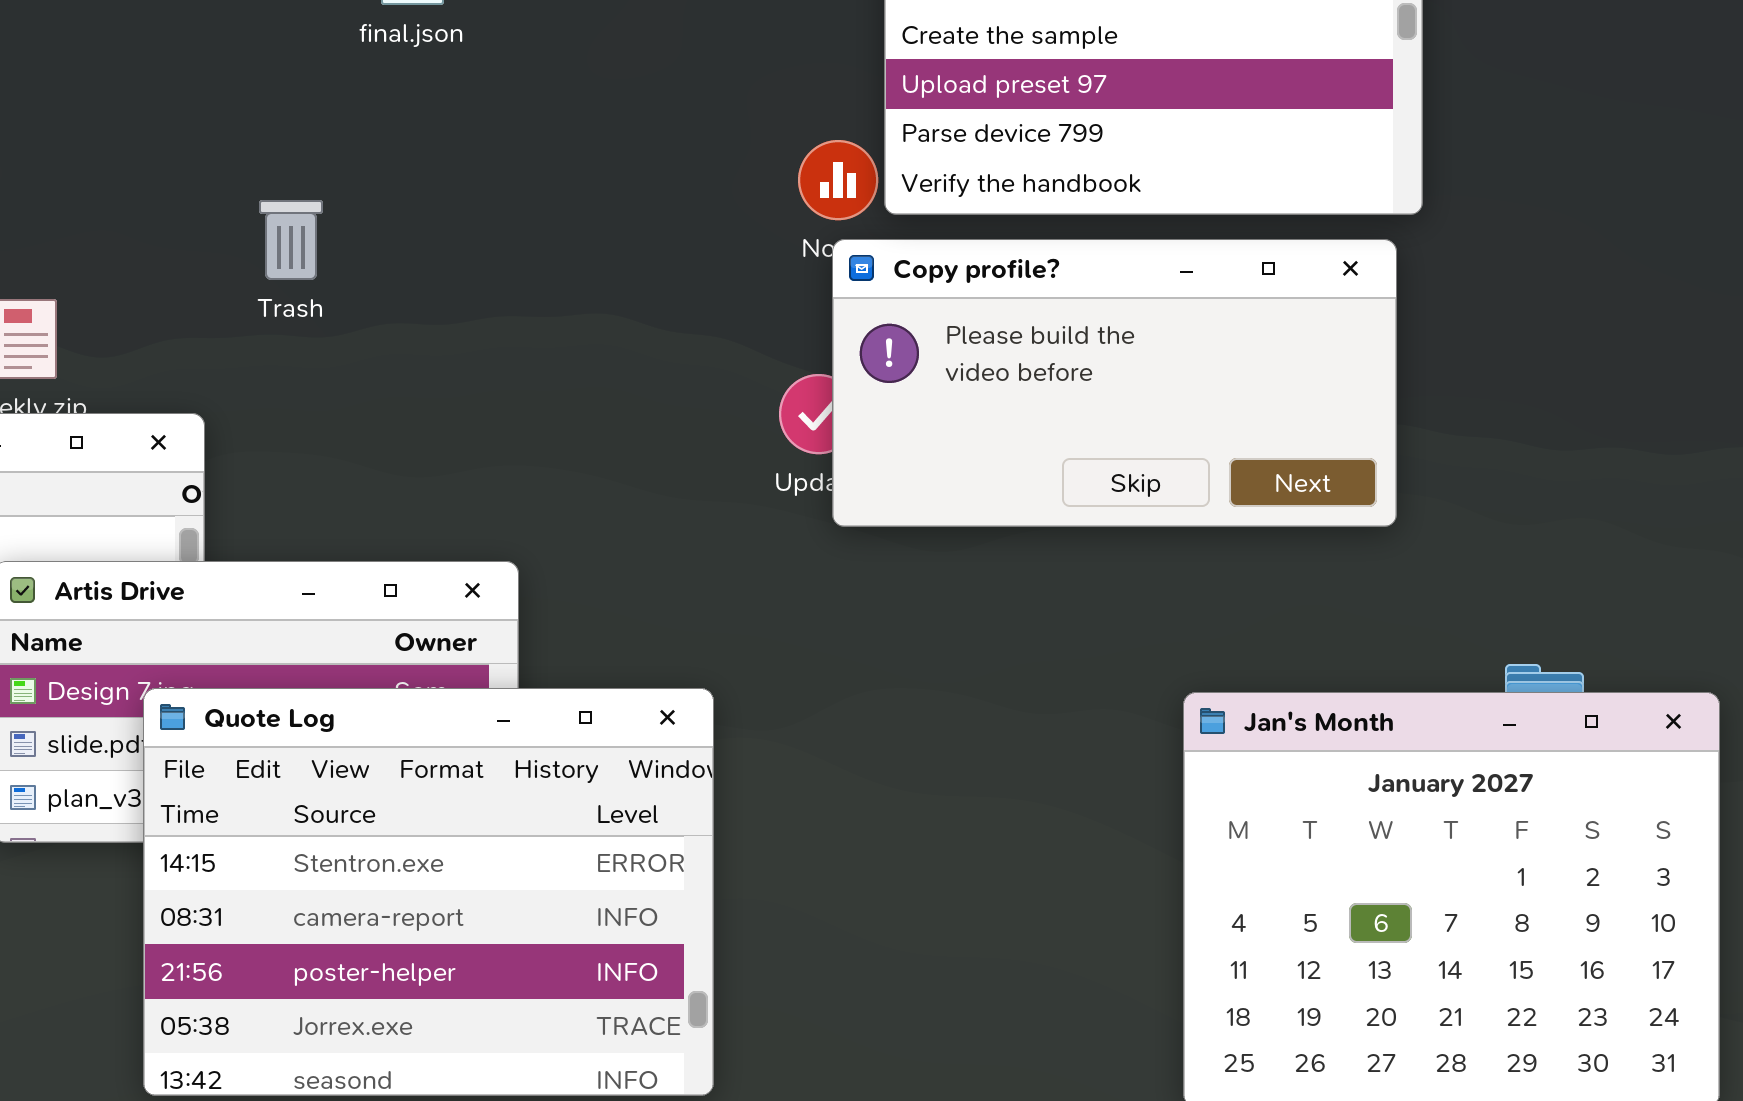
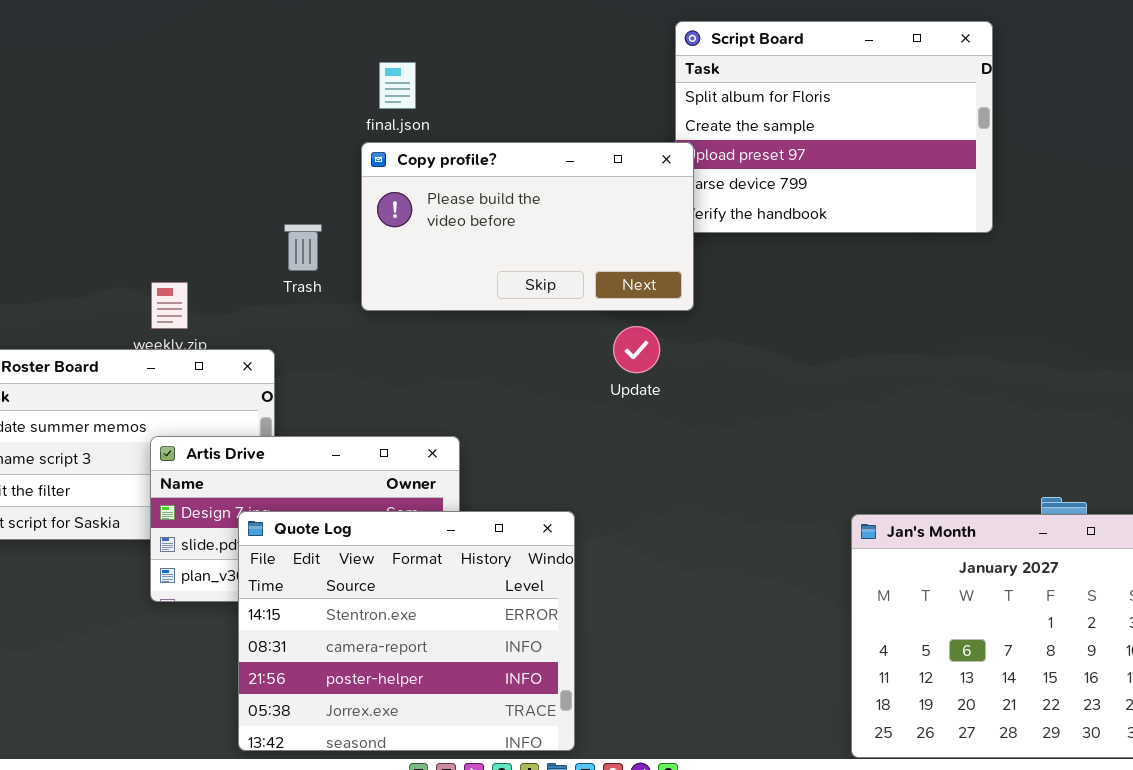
Trash: [259,200,323,280] -> [284,224,322,271], moved
Copy profile?: [832,239,1397,527] -> [361,142,694,311], moved

